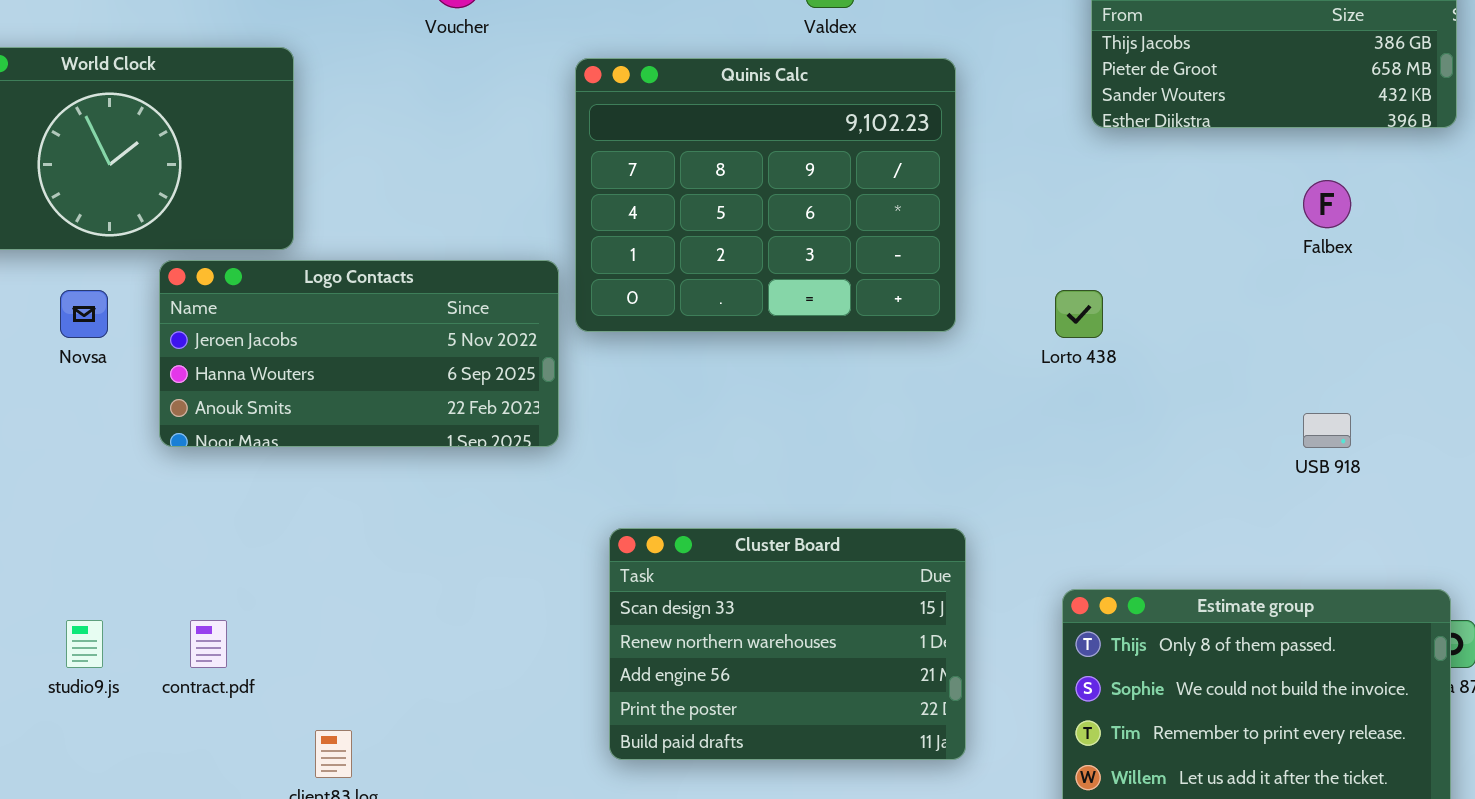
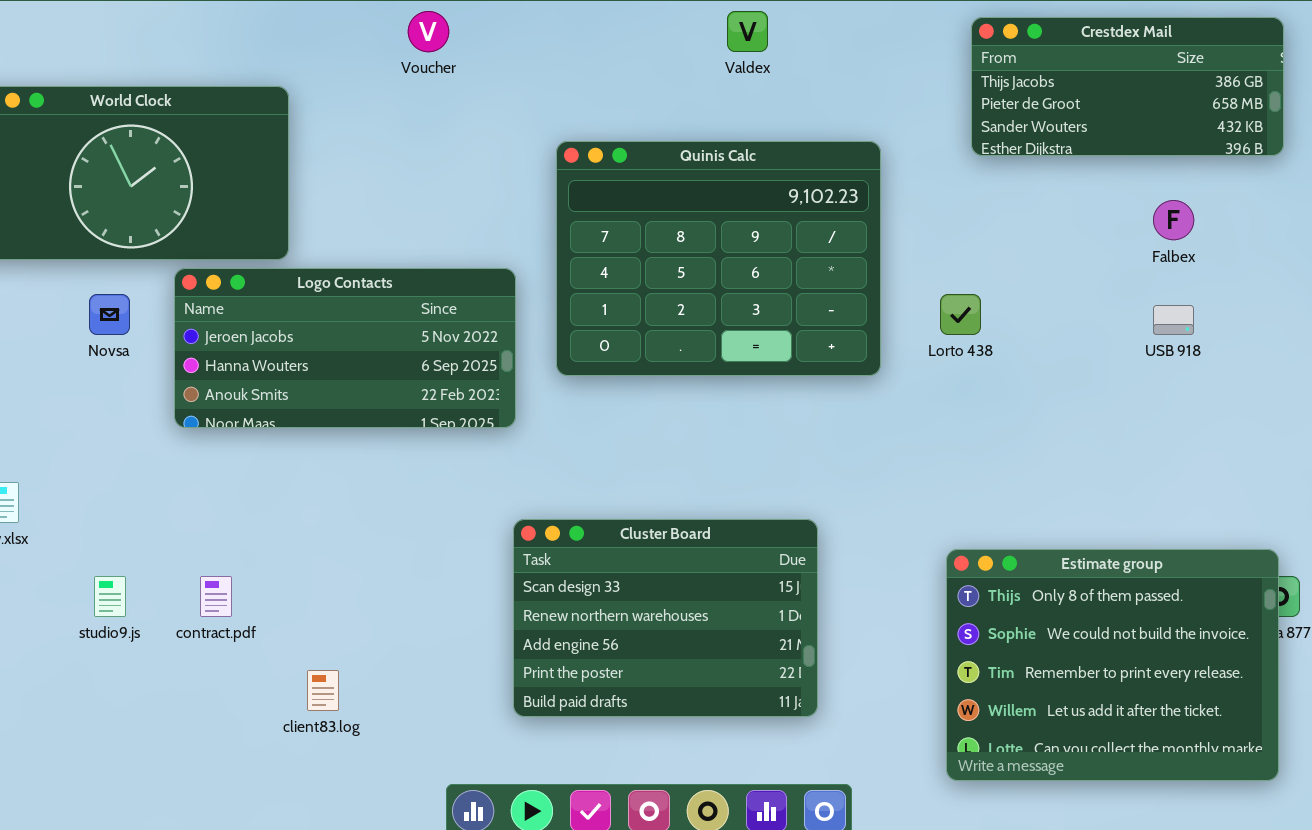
Quinis Calc: [575,58,956,332] -> [556,141,881,376], moved
USB 918: [1303,413,1351,448] -> [1153,305,1194,335], moved
Cluster Board: [609,528,966,760] -> [513,519,818,717], moved

